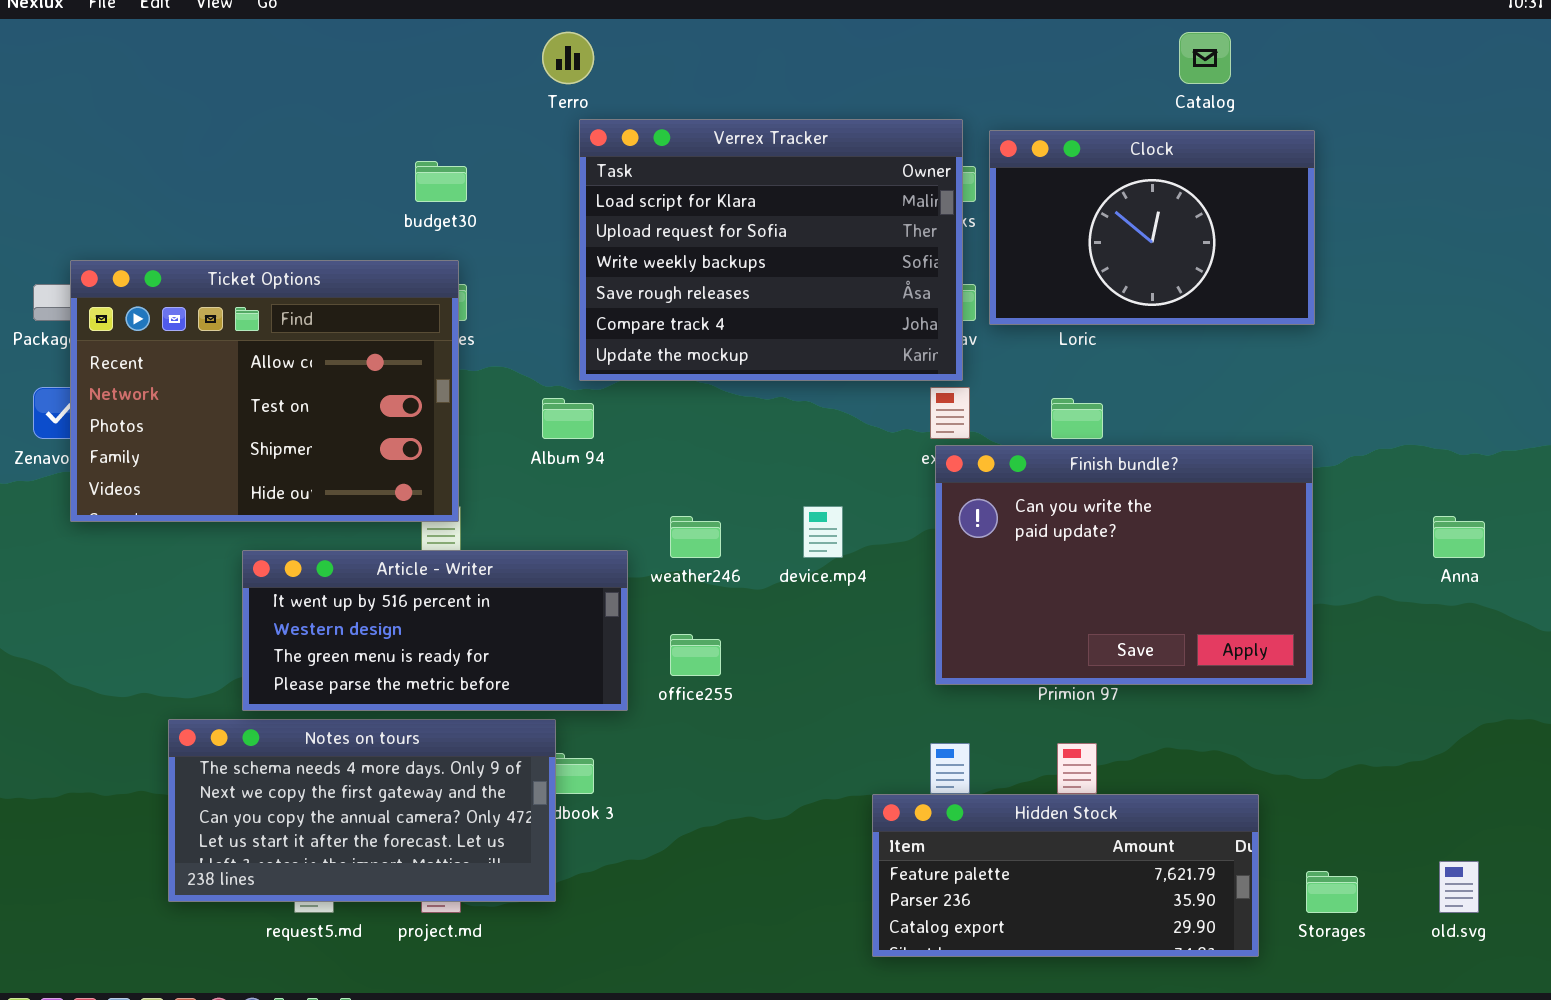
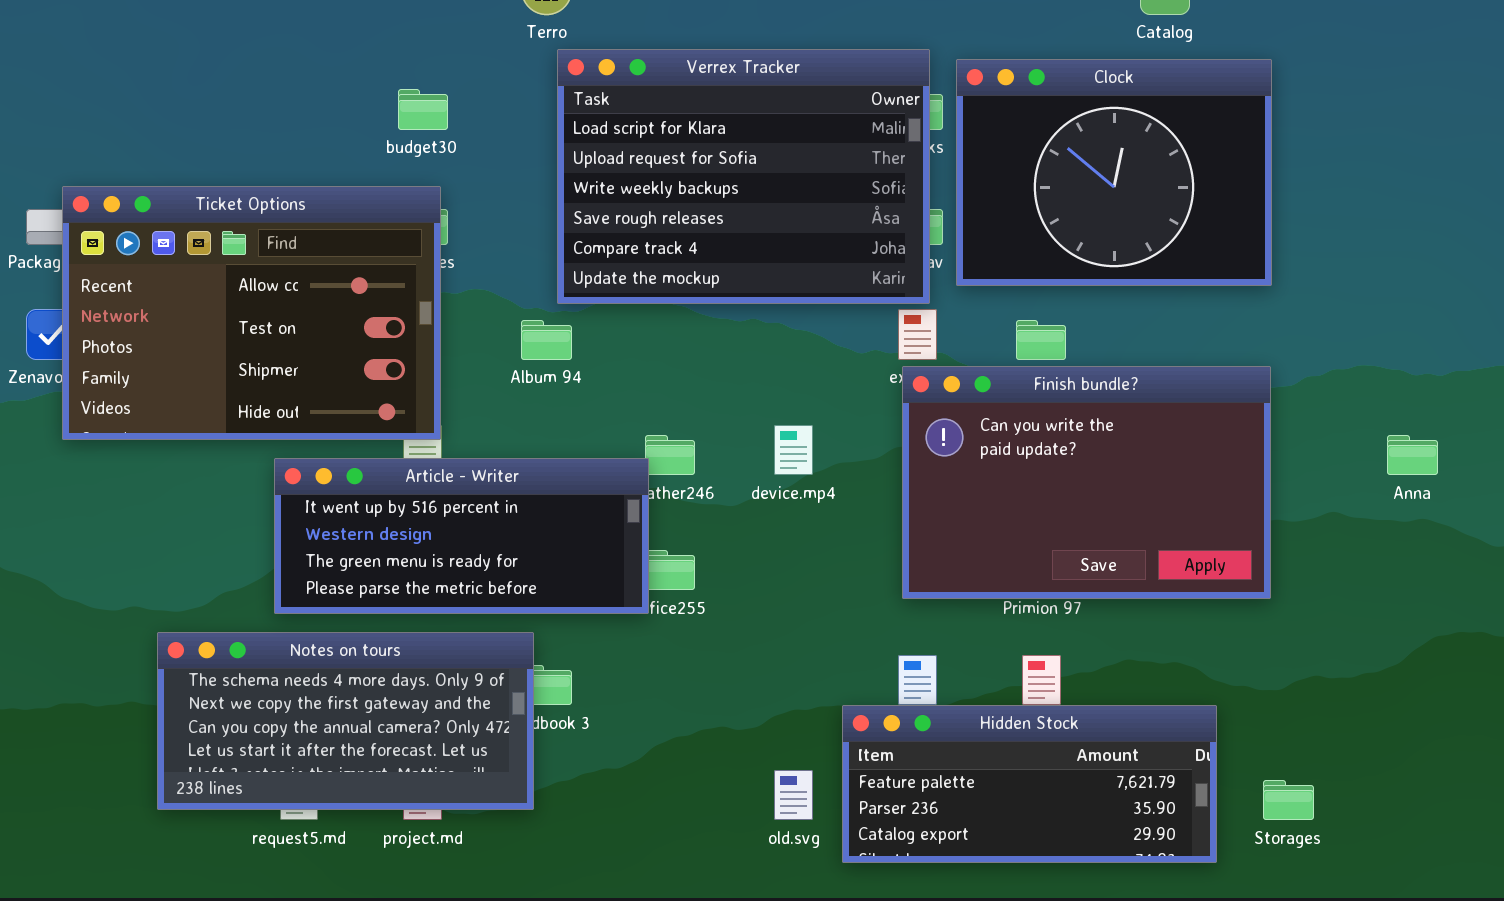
Clock: [989,130,1315,325] -> [956,59,1272,286], resized
Article - Writer: [242,550,628,711] -> [274,458,649,614], moved
old.svg: [1439,861,1479,913] -> [774,770,813,820], moved

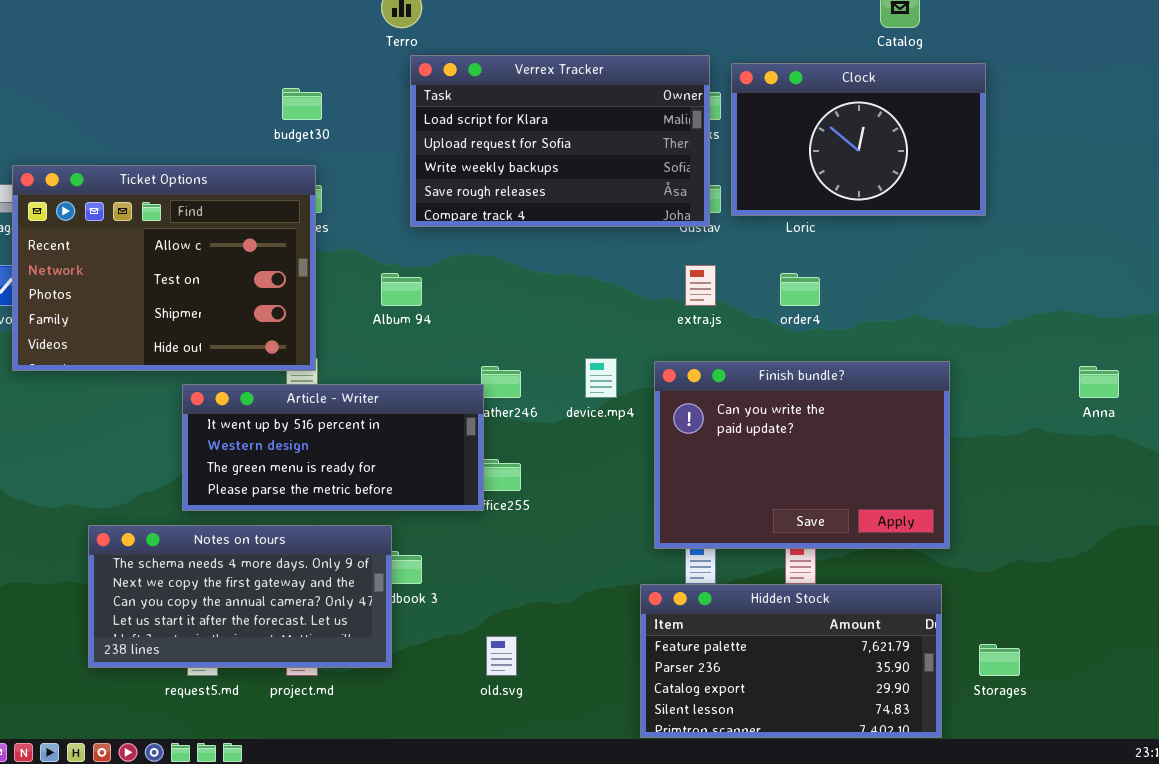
Verrex Tracker: [557,49,930,304] -> [410,55,710,227], resized
Clock: [956,59,1272,286] -> [731,63,986,216], resized
Finish bundle?: [902,366,1271,599] -> [654,361,950,549], moved
Hidden Stock: [842,705,1217,863] -> [640,584,942,738], resized
old.svg: [774,770,813,820] -> [486,636,517,676], moved

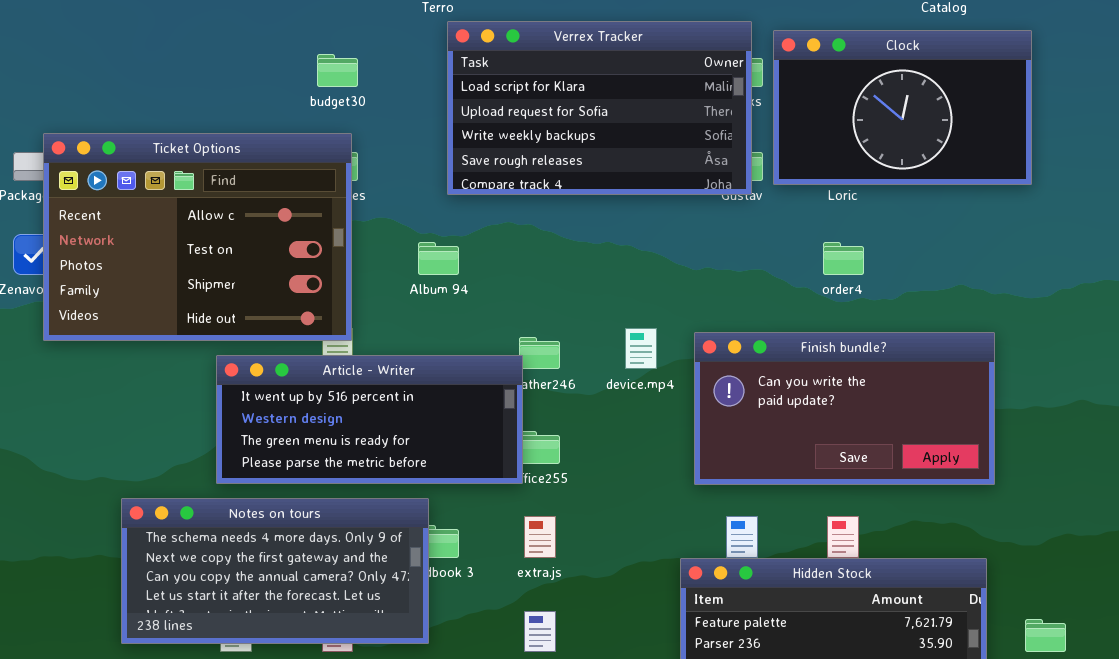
extra.js: [685,265,716,306] -> [524,516,556,558], moved
Finish bundle?: [654,361,950,549] -> [694,332,995,485], resized

